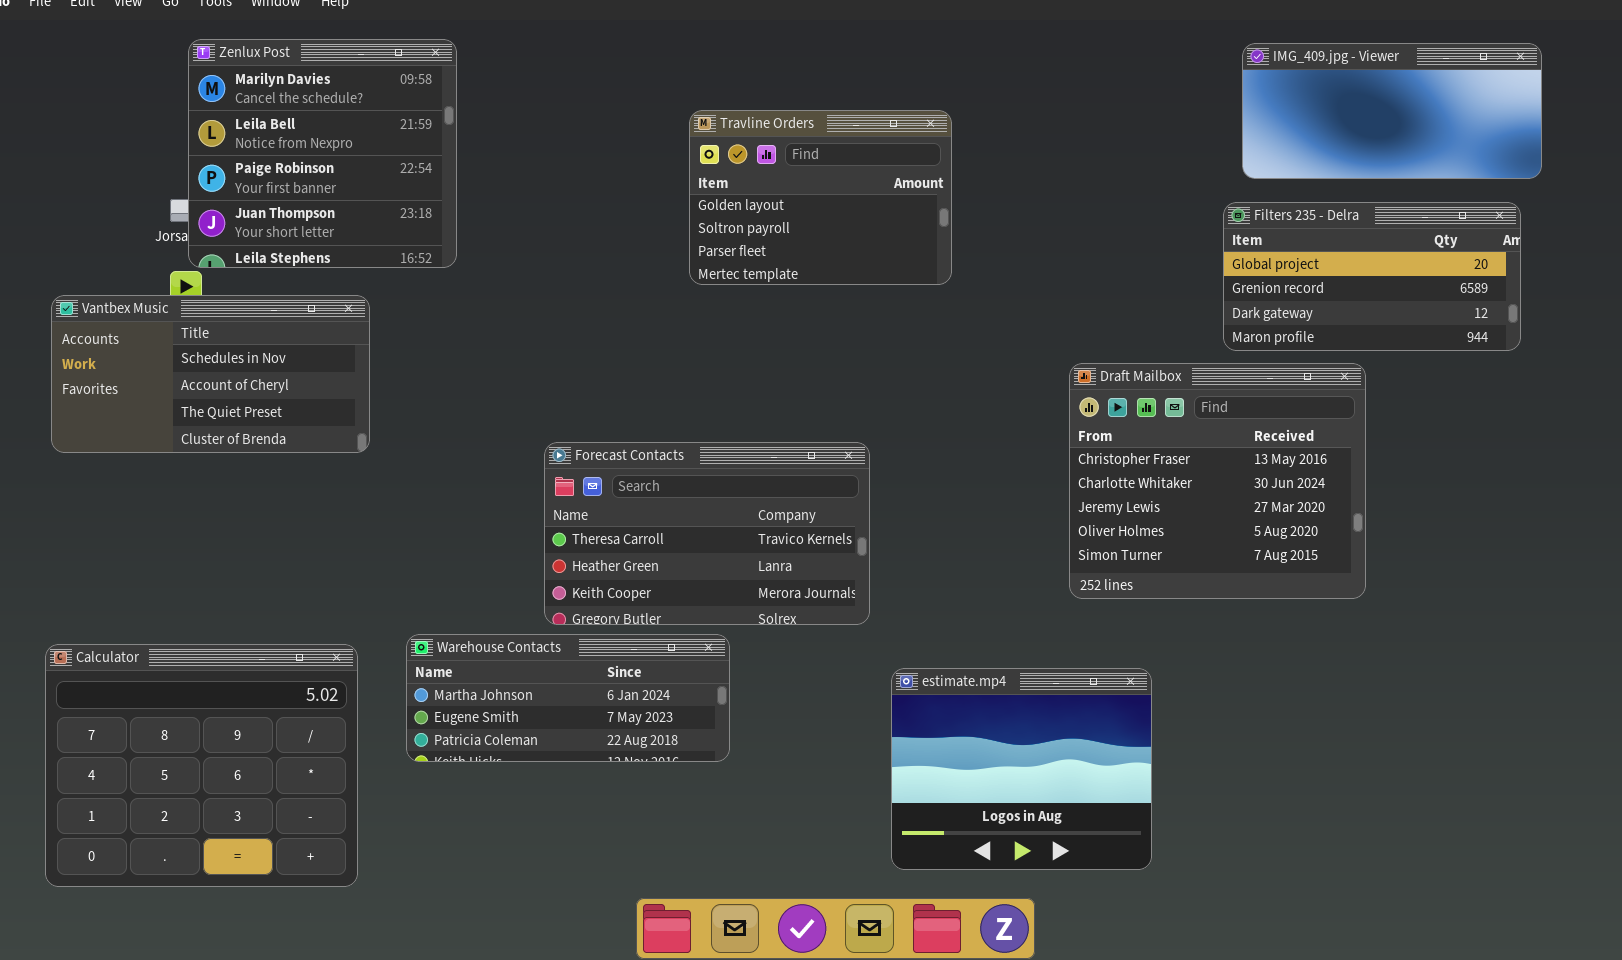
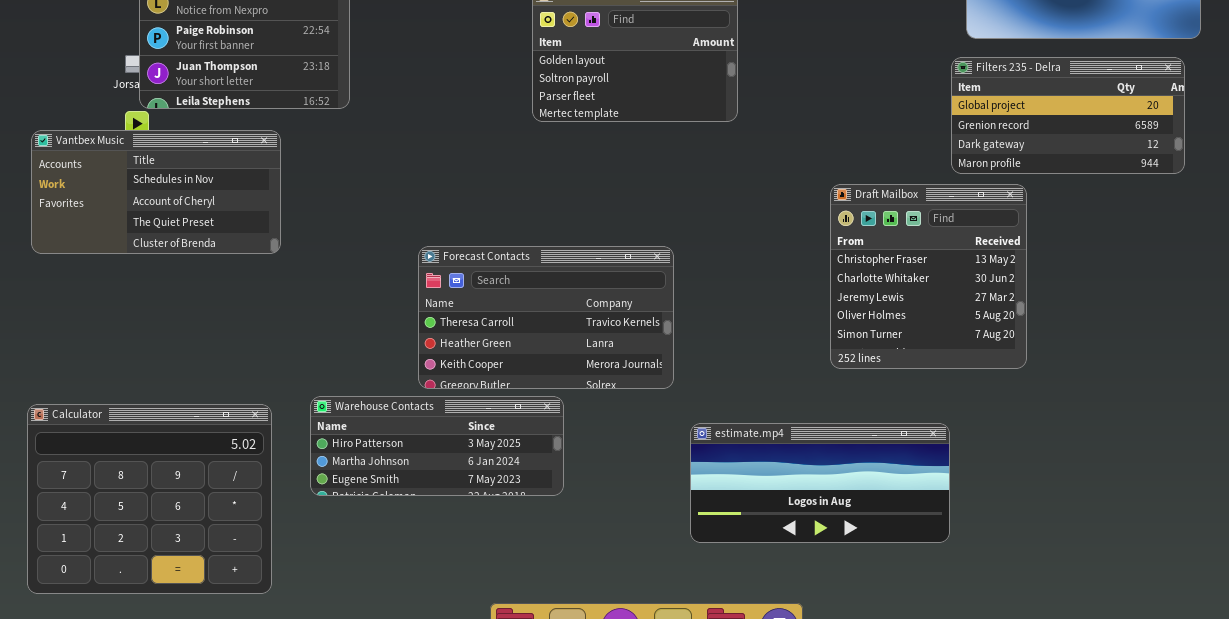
Draft Mailbox: [1069,363,1366,599] -> [830,184,1027,369], resized
Warehouse Contacts: [406,634,730,762] -> [310,396,564,496], scrolled up 1 row
estimate.mp4: [891,668,1152,870] -> [690,423,950,543], resized

